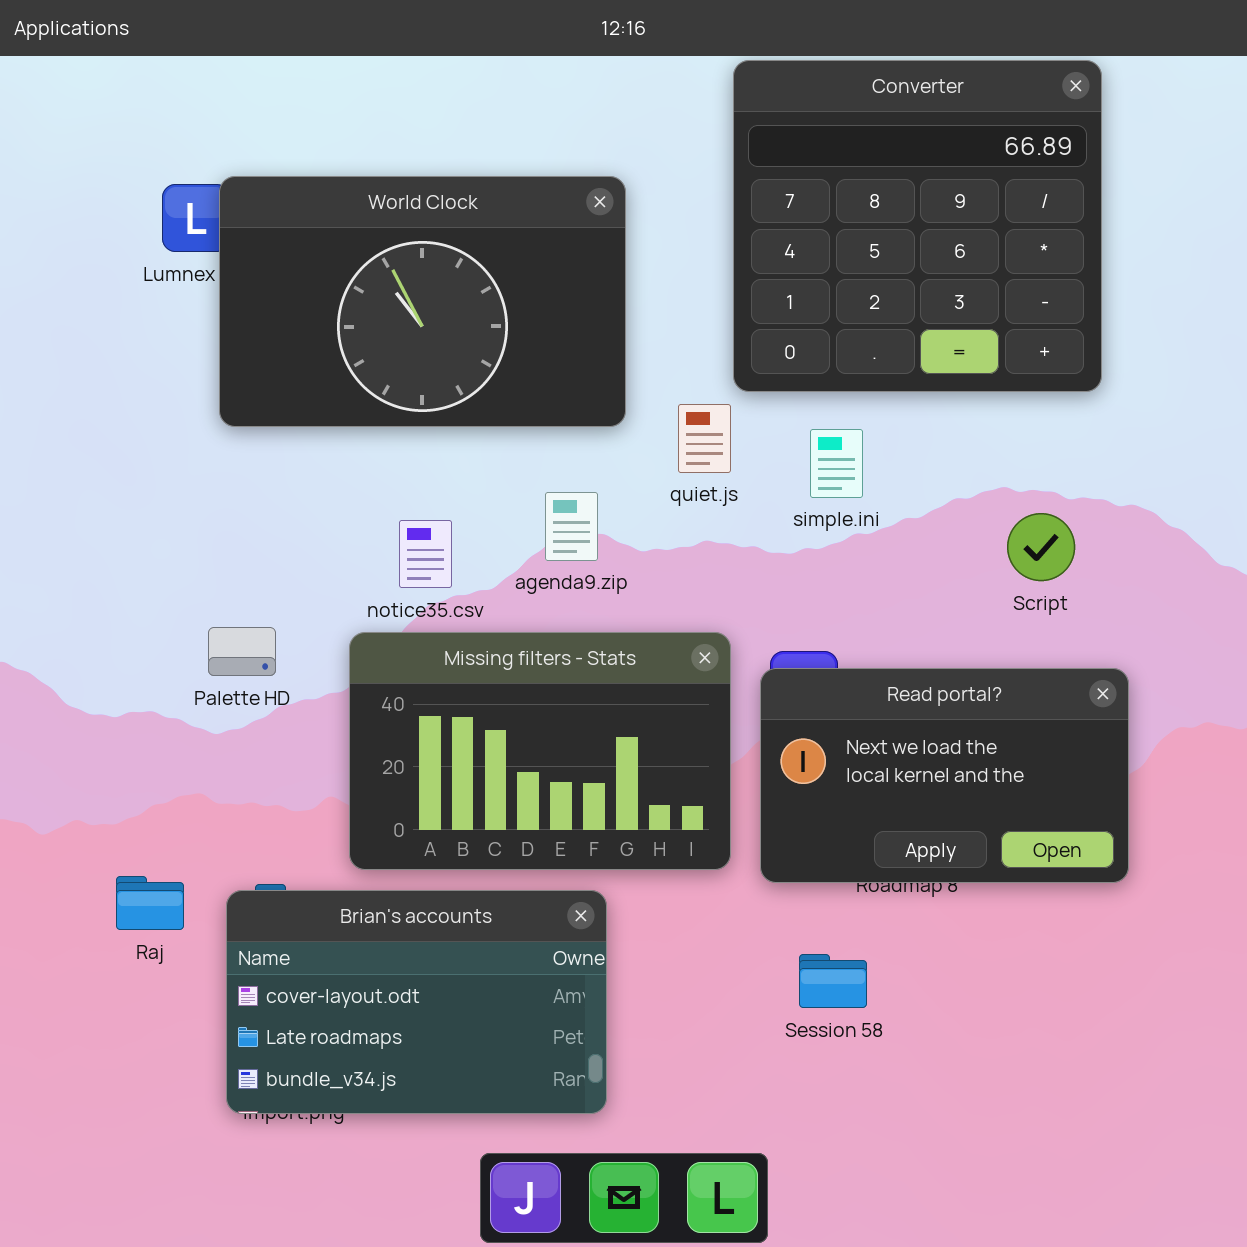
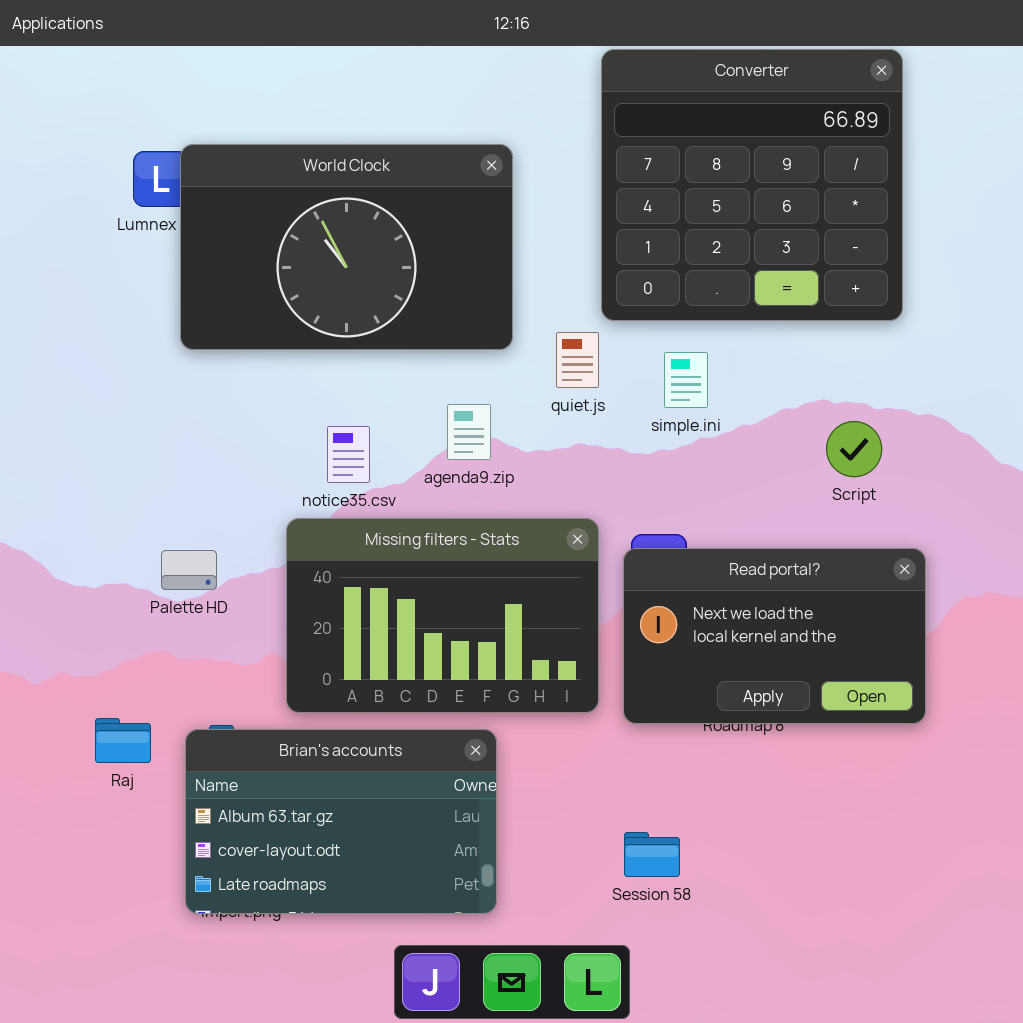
Palette HD: [208,627,276,676] -> [161,550,217,590], moved
Brian's accounts: [226,890,607,1114] -> [185,729,497,914], scrolled up 1 row
Session 58: [799,954,867,1008] -> [624,832,680,877], moved

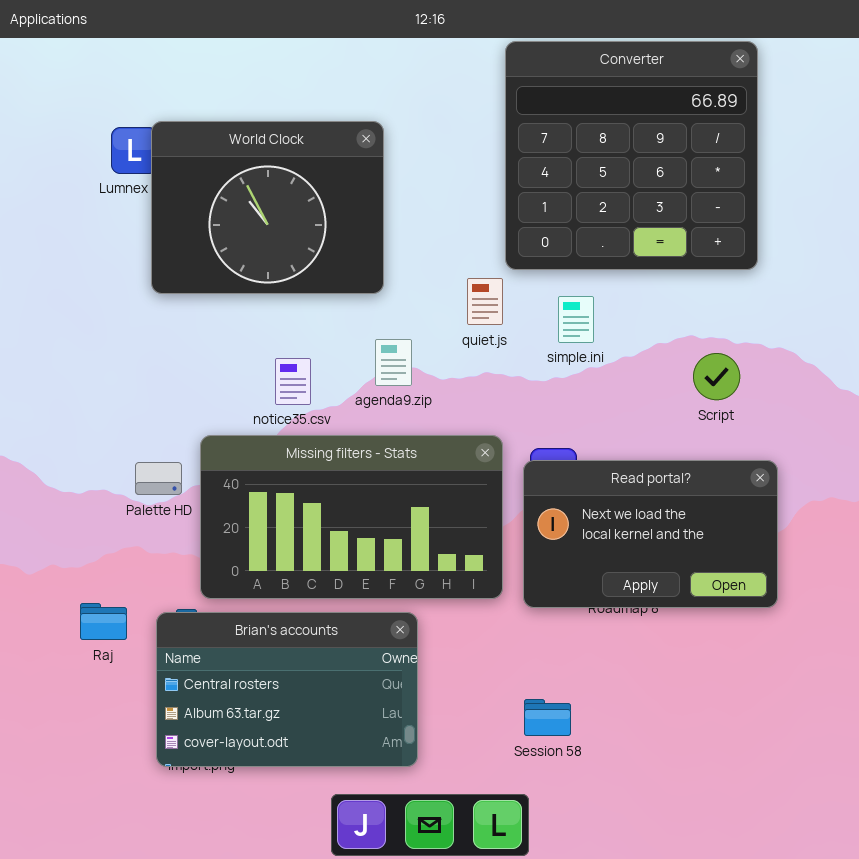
World Clock: [180,144,513,350] -> [151,121,384,294], resized
Missing filters - Stats: [286,518,599,713] -> [200,435,503,599], resized
Brian's accounts: [185,729,497,914] -> [156,612,418,767], scrolled up 1 row

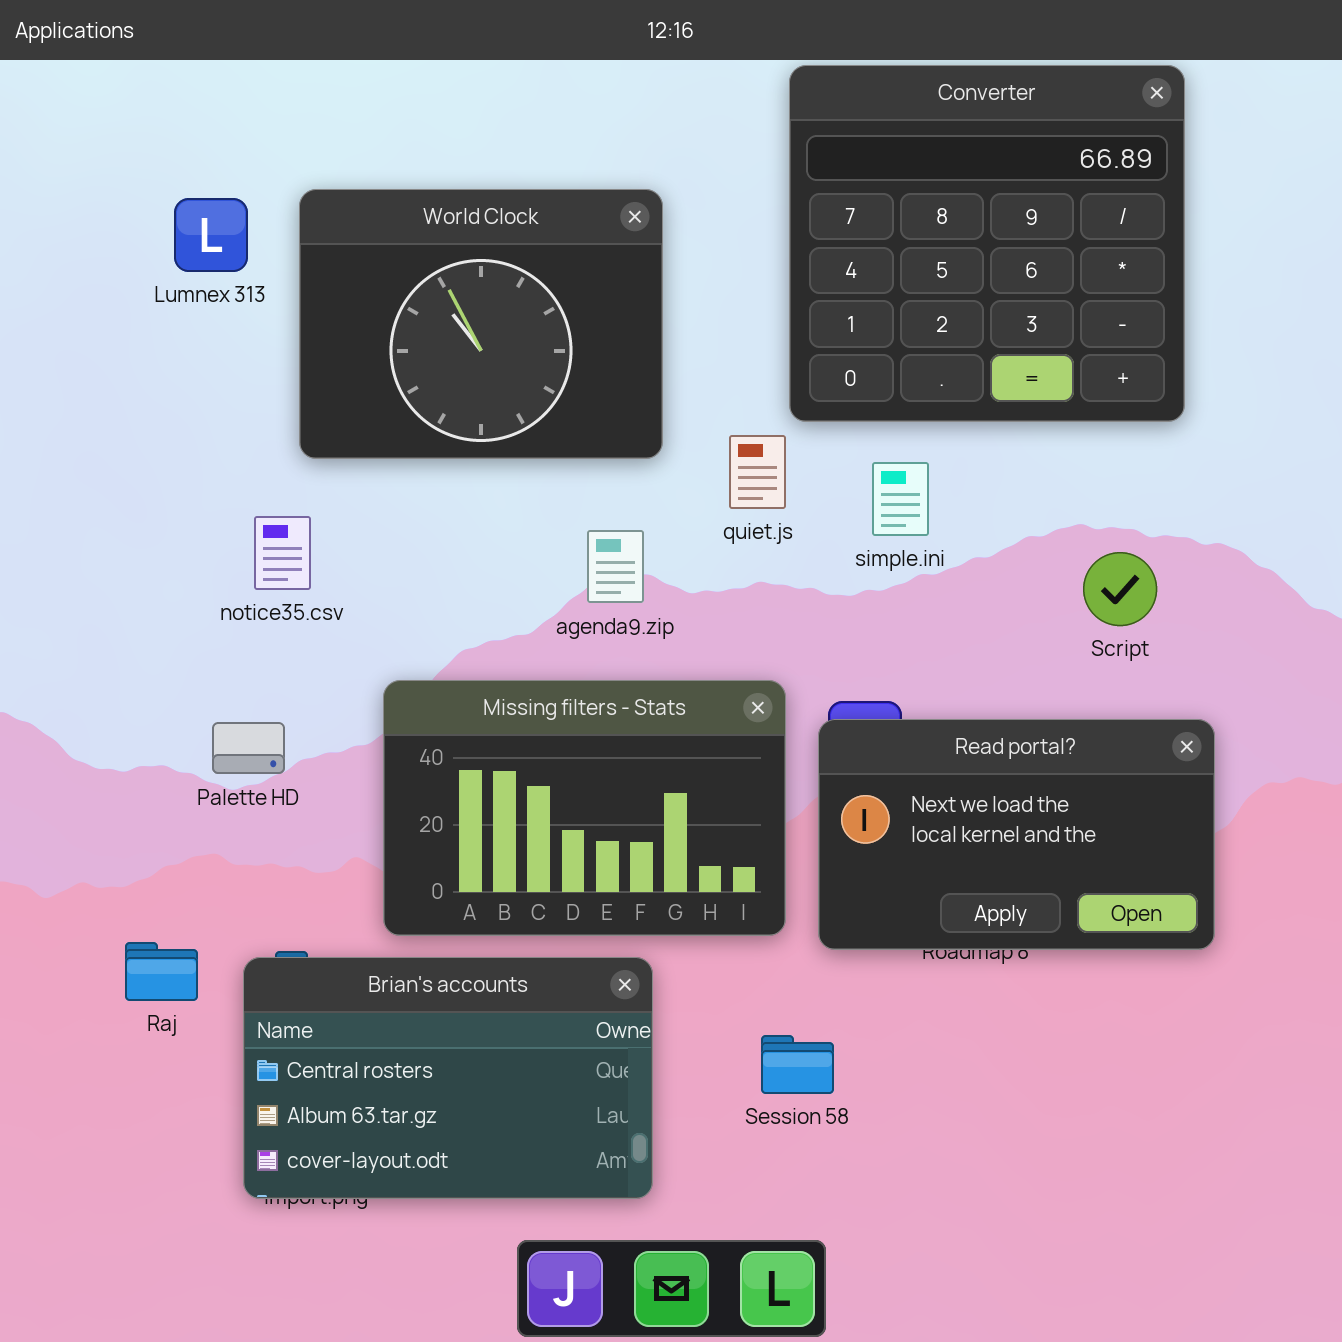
World Clock: [151,121,384,294] -> [299,189,663,459], moved
notice35.csv: [275,358,311,405] -> [254,516,311,590], moved
Missing filters - Stats: [200,435,503,599] -> [383,680,786,936], resized
Session 58: [524,699,571,736] -> [761,1035,834,1094], moved

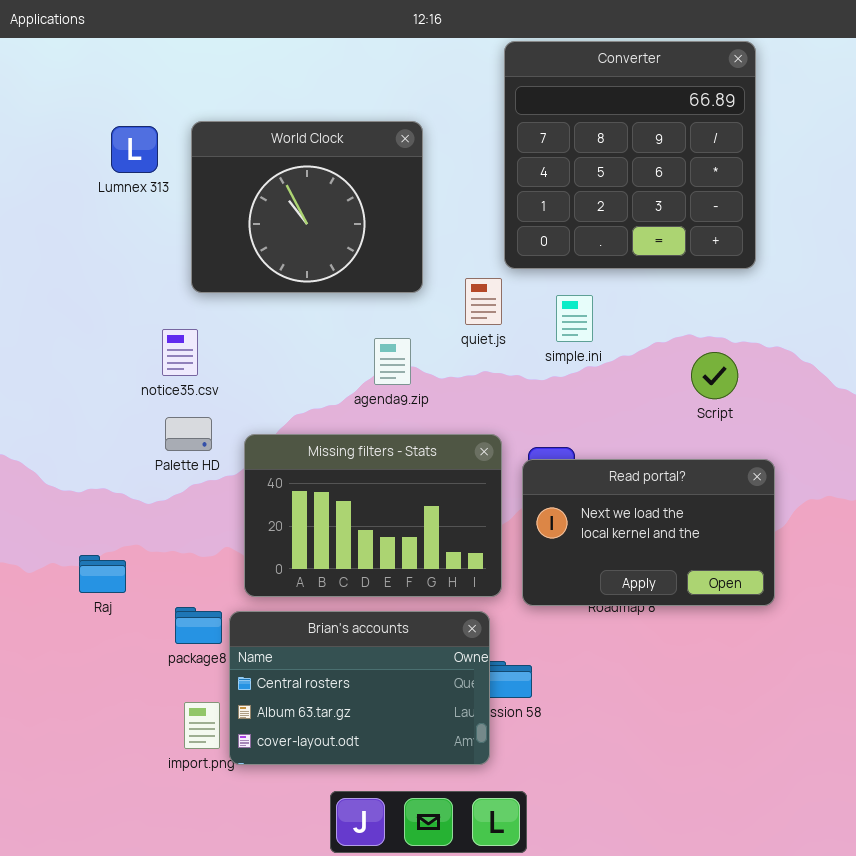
Palette HD: [212,722,285,774] -> [165,417,212,451], moved
Raj: [125,942,198,1001] -> [79,555,126,593], moved
Brian's accounts: [243,957,653,1199] -> [229,611,490,765], moved

